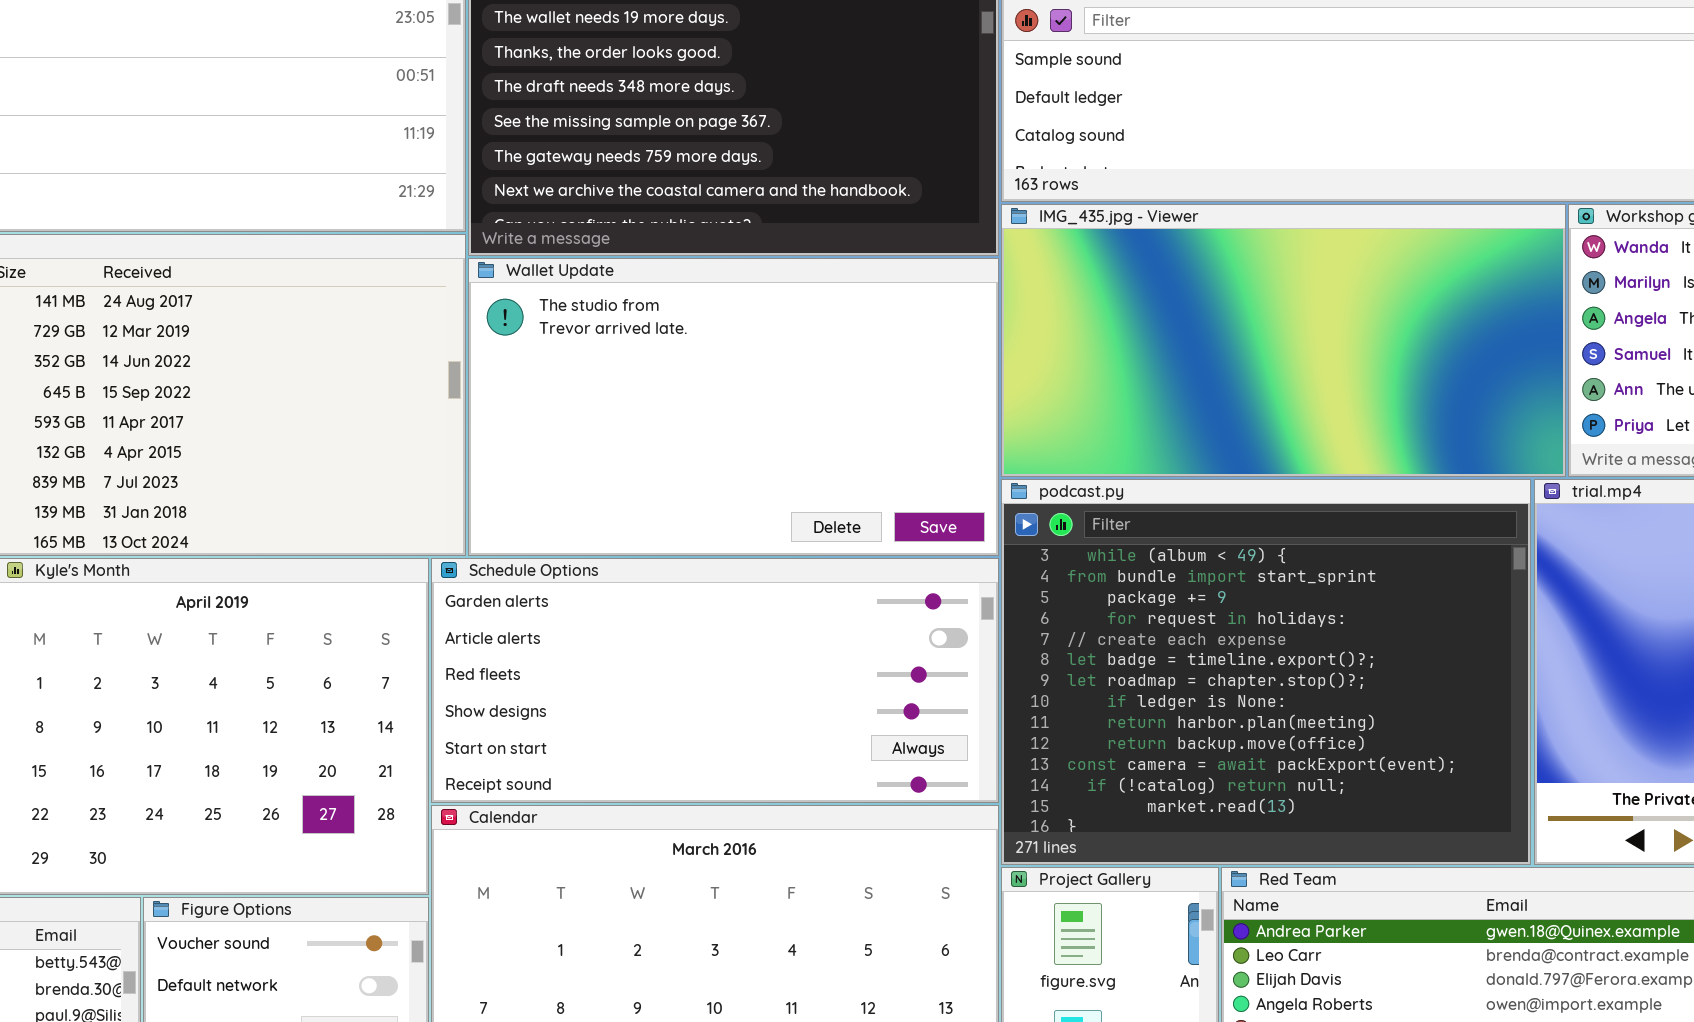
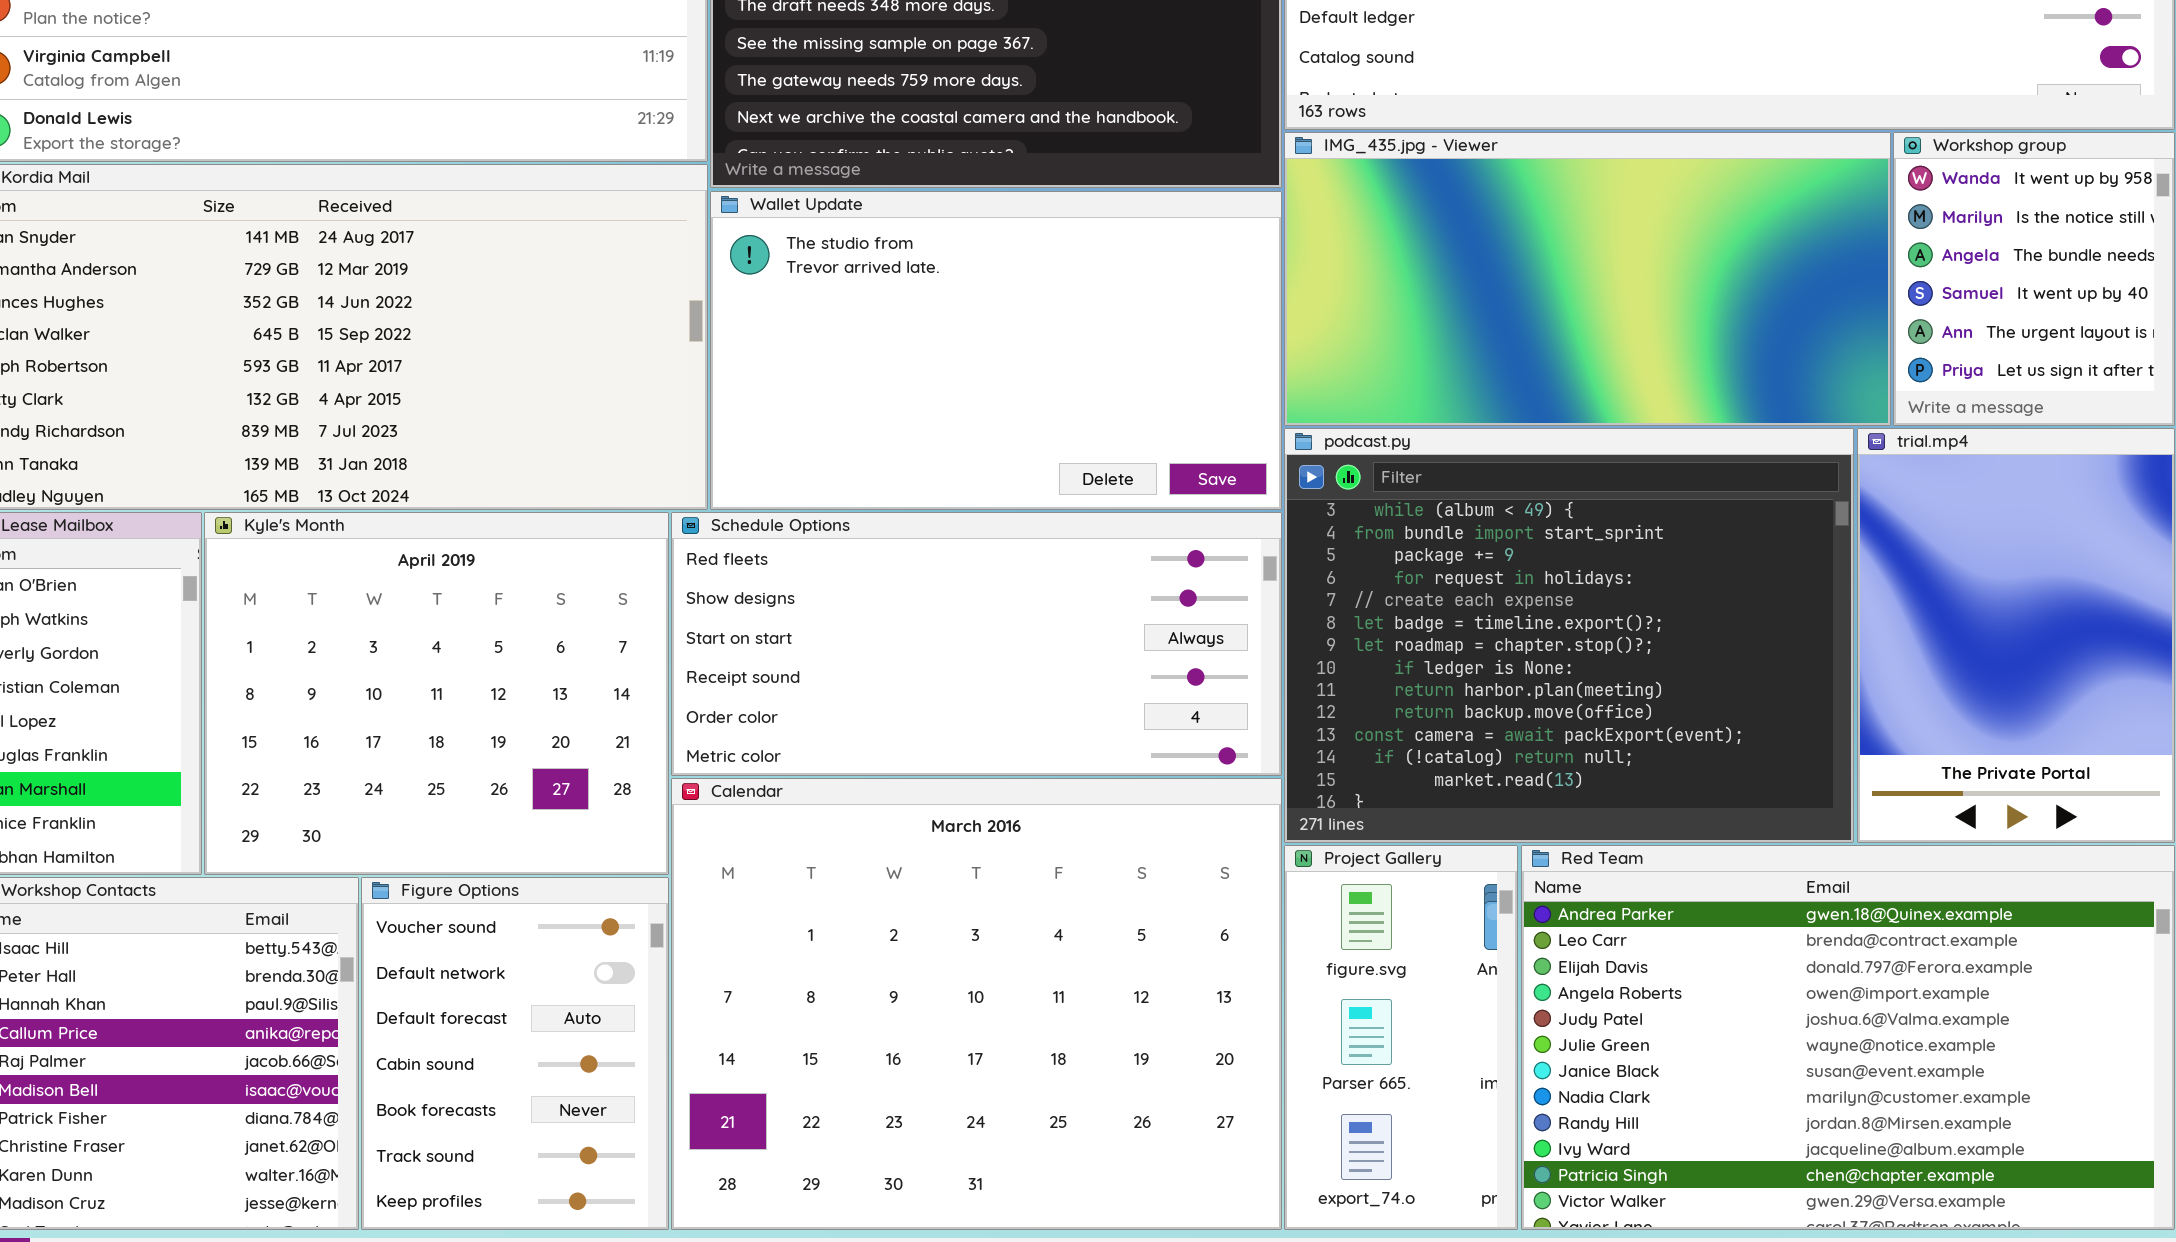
Schedule Options: [431,558,999,803] -> [671,512,1282,776], scrolled down 2 rows

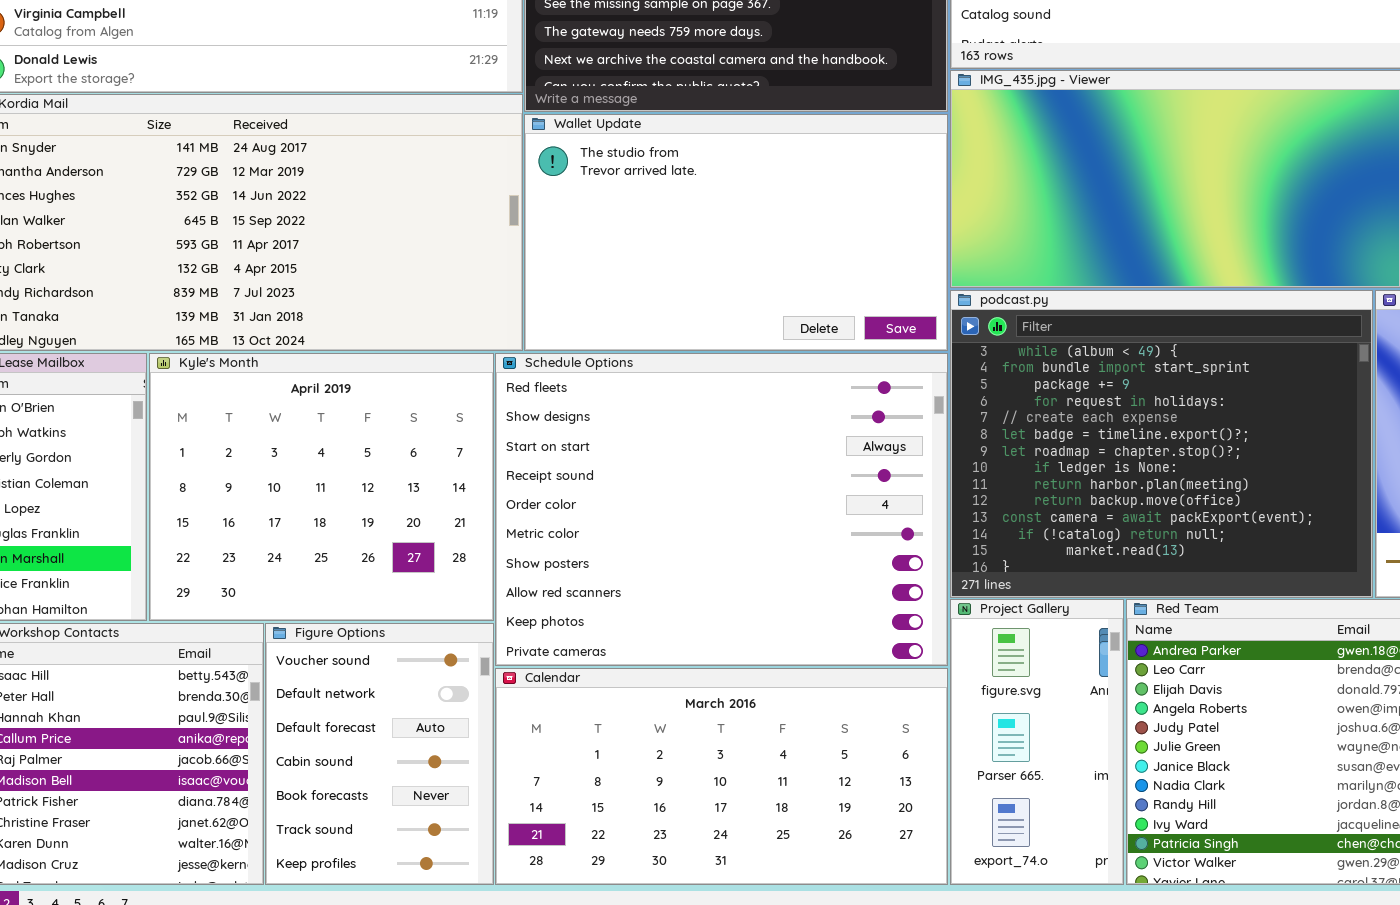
Schedule Options: [671,512,1282,776] -> [495,353,948,666], resized
Calendar: [671,778,1282,1230] -> [495,668,948,885], resized

